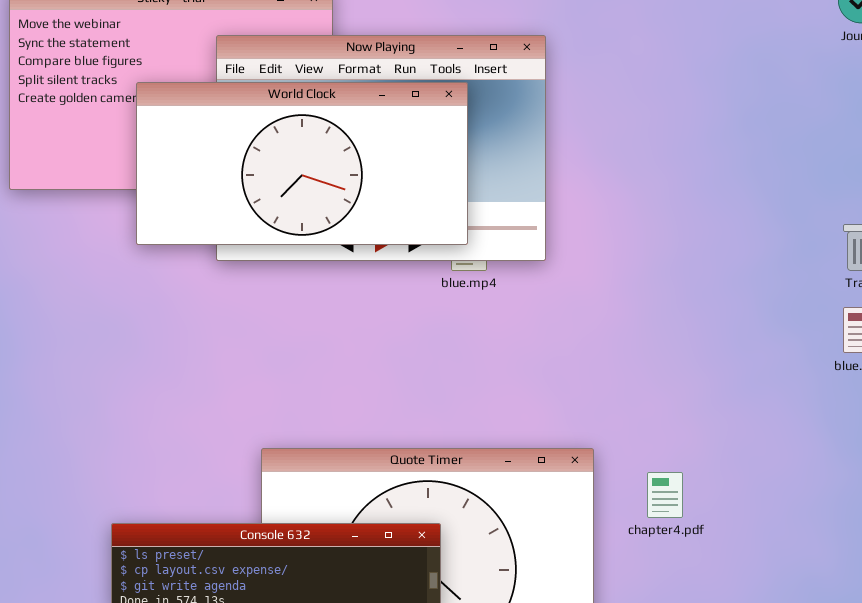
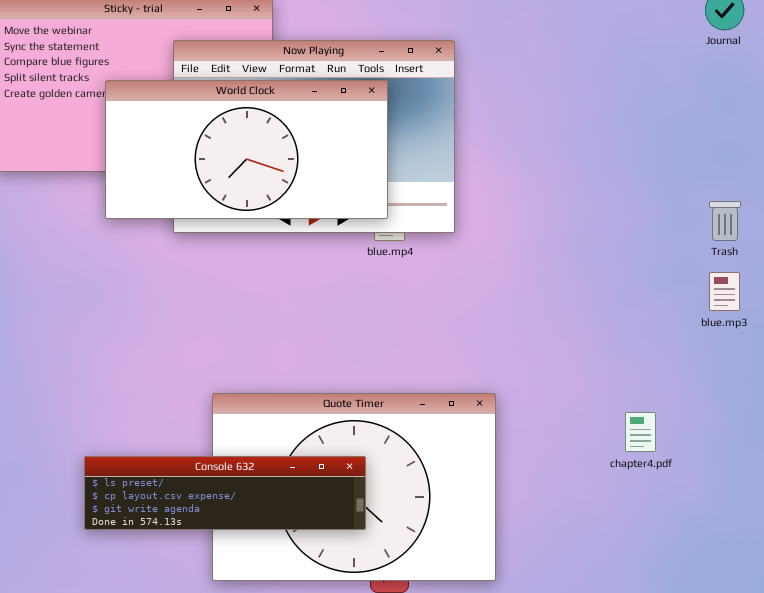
chapter4.pdf: [647,472,683,518] -> [625,412,656,452], moved

